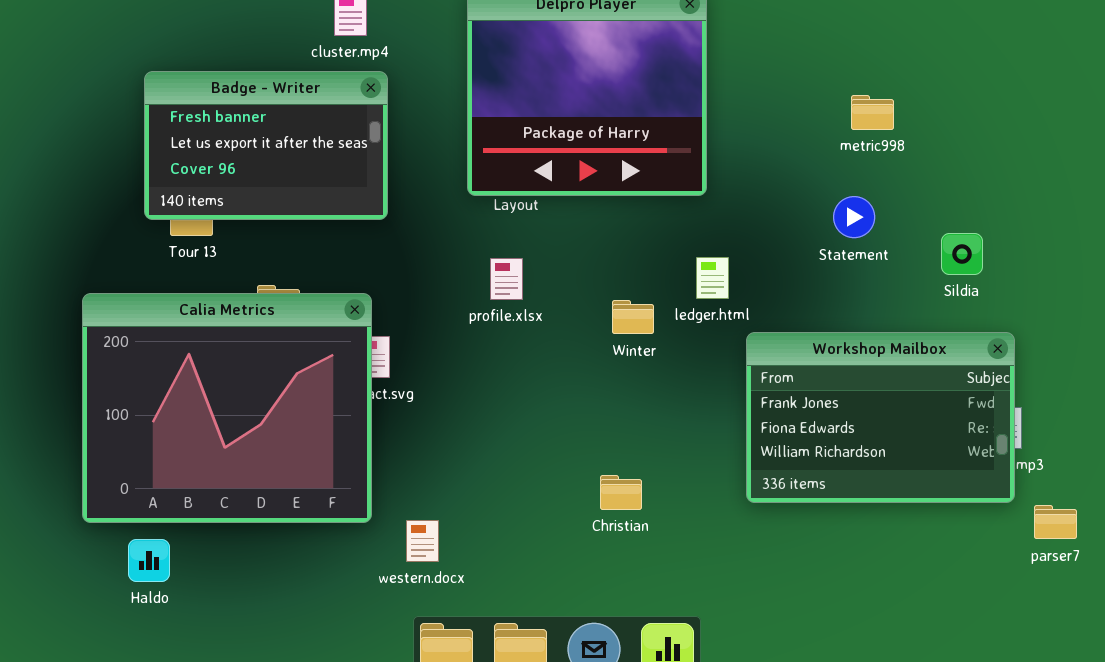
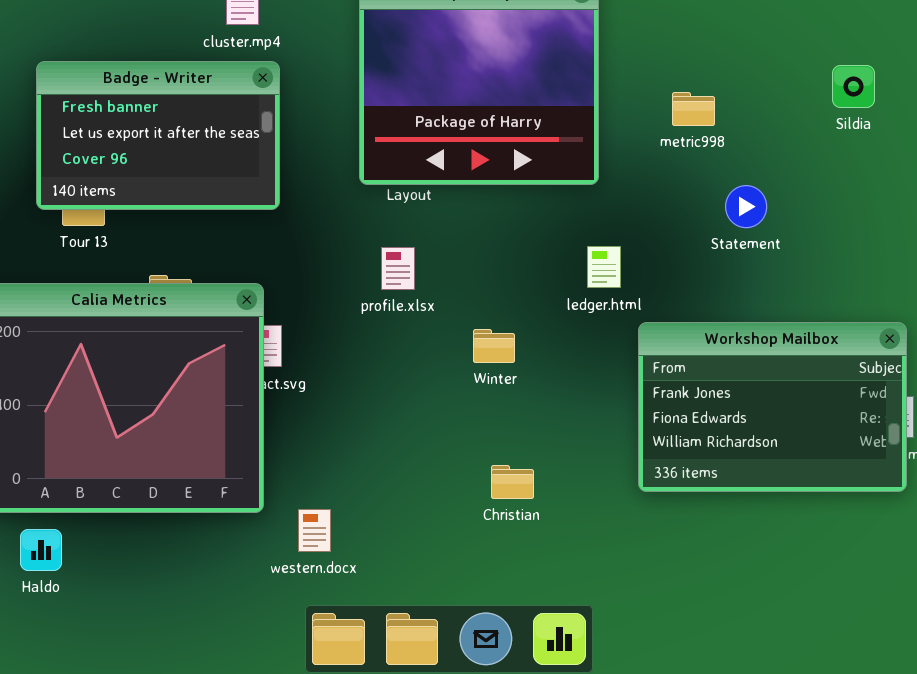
metric998: [851,95,894,130] -> [672,92,715,126], moved
Sildia: [941,233,983,275] -> [832,65,875,108], moved
Winter: [612,300,654,334] -> [473,329,515,363], moved

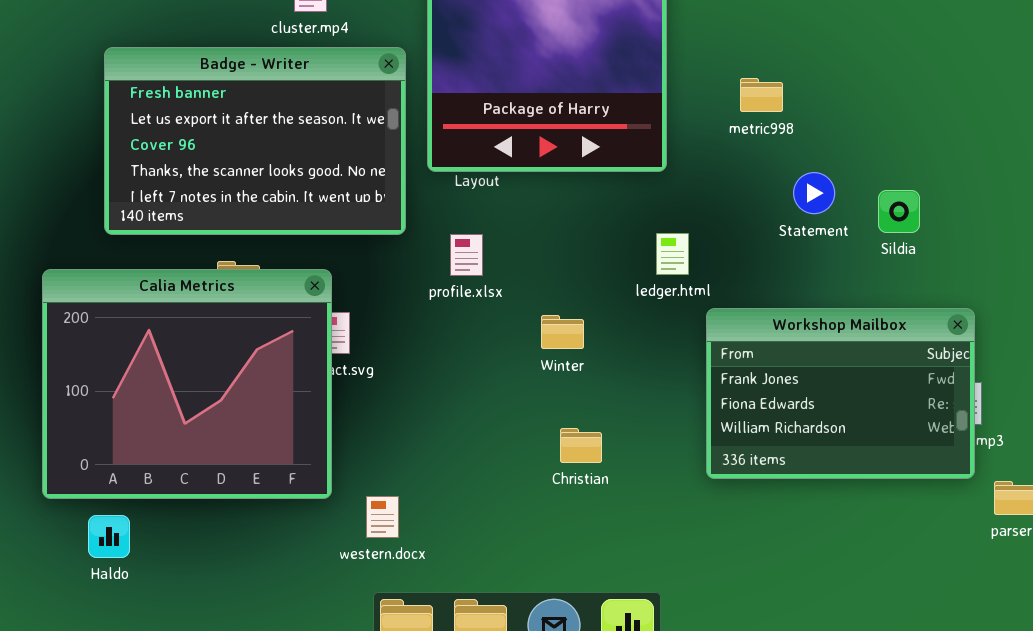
Badge - Writer: [36,61,280,210] -> [104,47,406,235], resized
Sildia: [832,65,875,108] -> [878,190,920,233], moved
Christian: [491,465,534,499] -> [560,428,602,463], moved

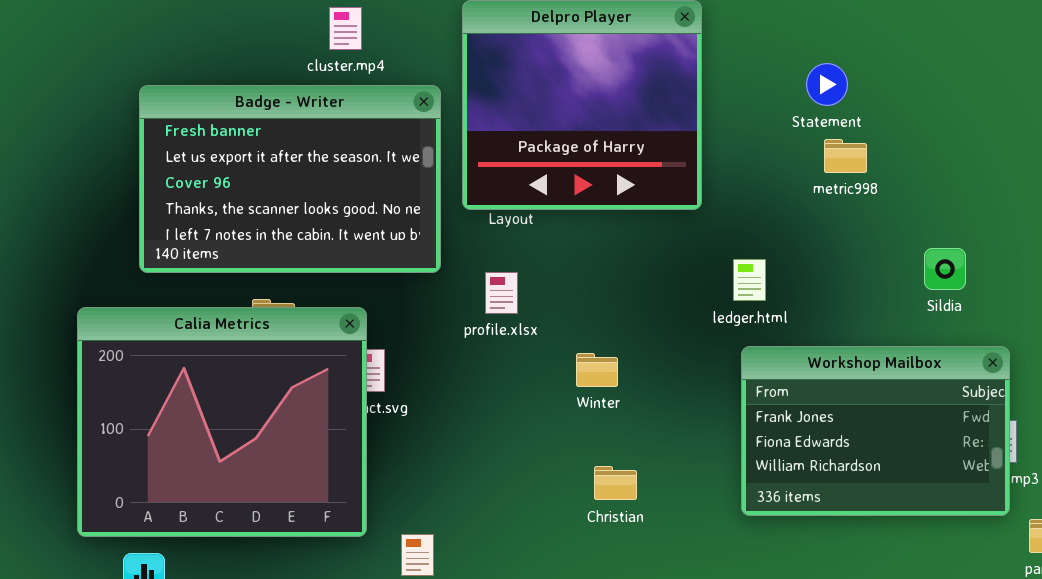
metric998: [740,78,783,112] -> [824,139,867,173], moved
Statement: [793,172,835,214] -> [806,63,848,106], moved
Sildia: [878,190,920,233] -> [924,248,966,290], moved
ledger.html: [656,233,689,275] -> [733,259,766,301], moved

